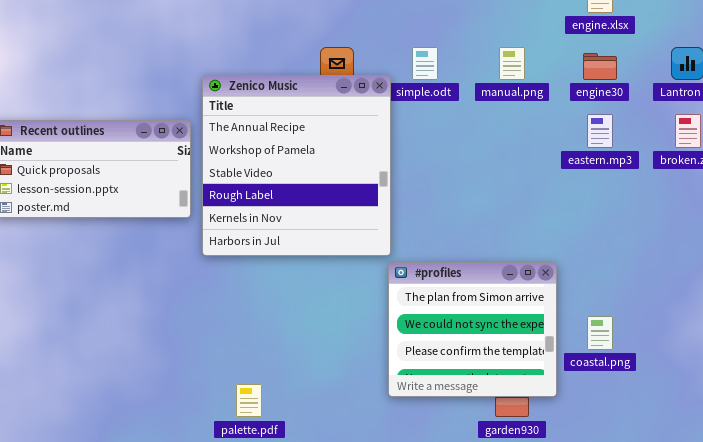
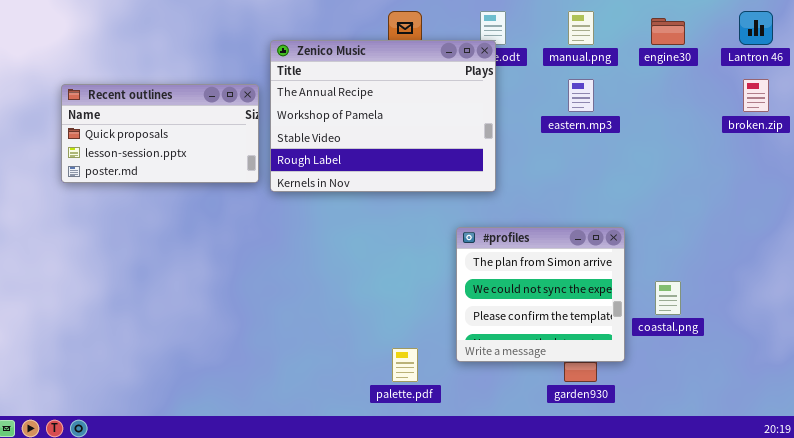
Zenico Music: [202,75,391,256] -> [270,40,496,192], resized
eastern.mp3: [587,114,613,148] -> [568,79,594,112], moved
palette.pdf: [236,384,262,417] -> [392,348,418,382], moved

